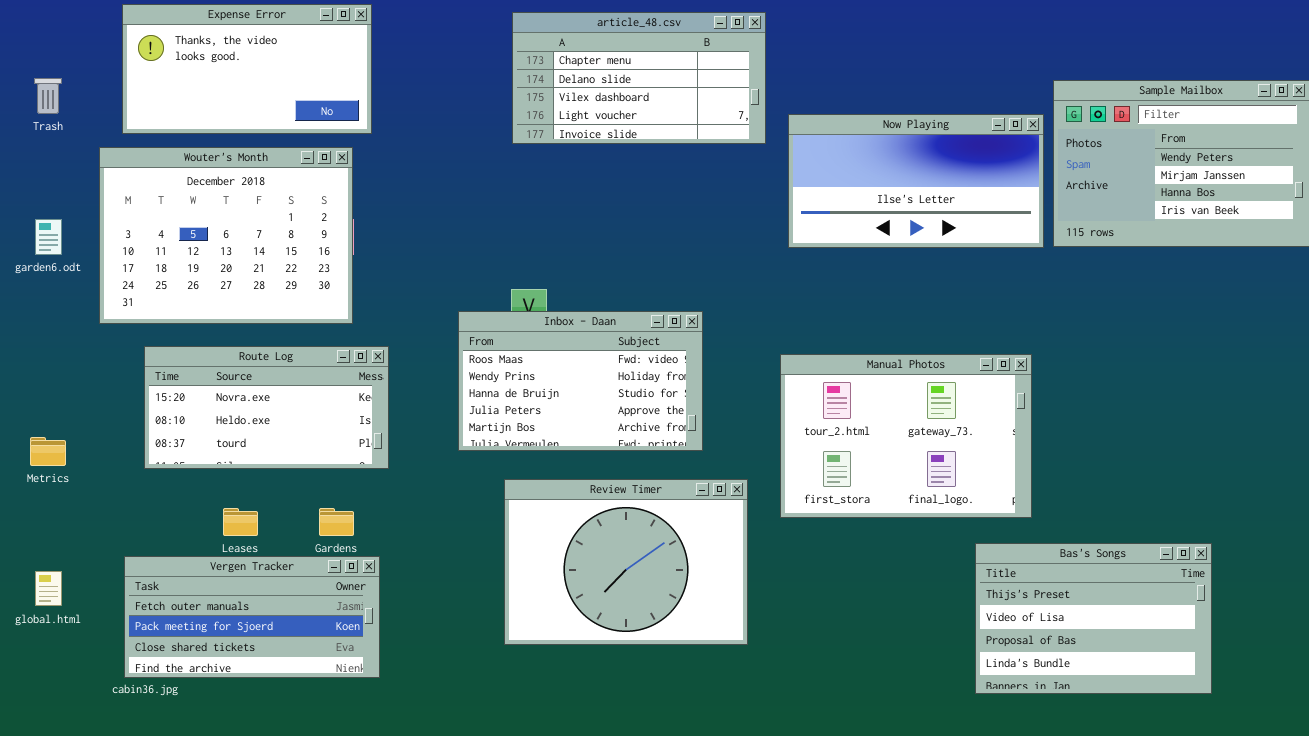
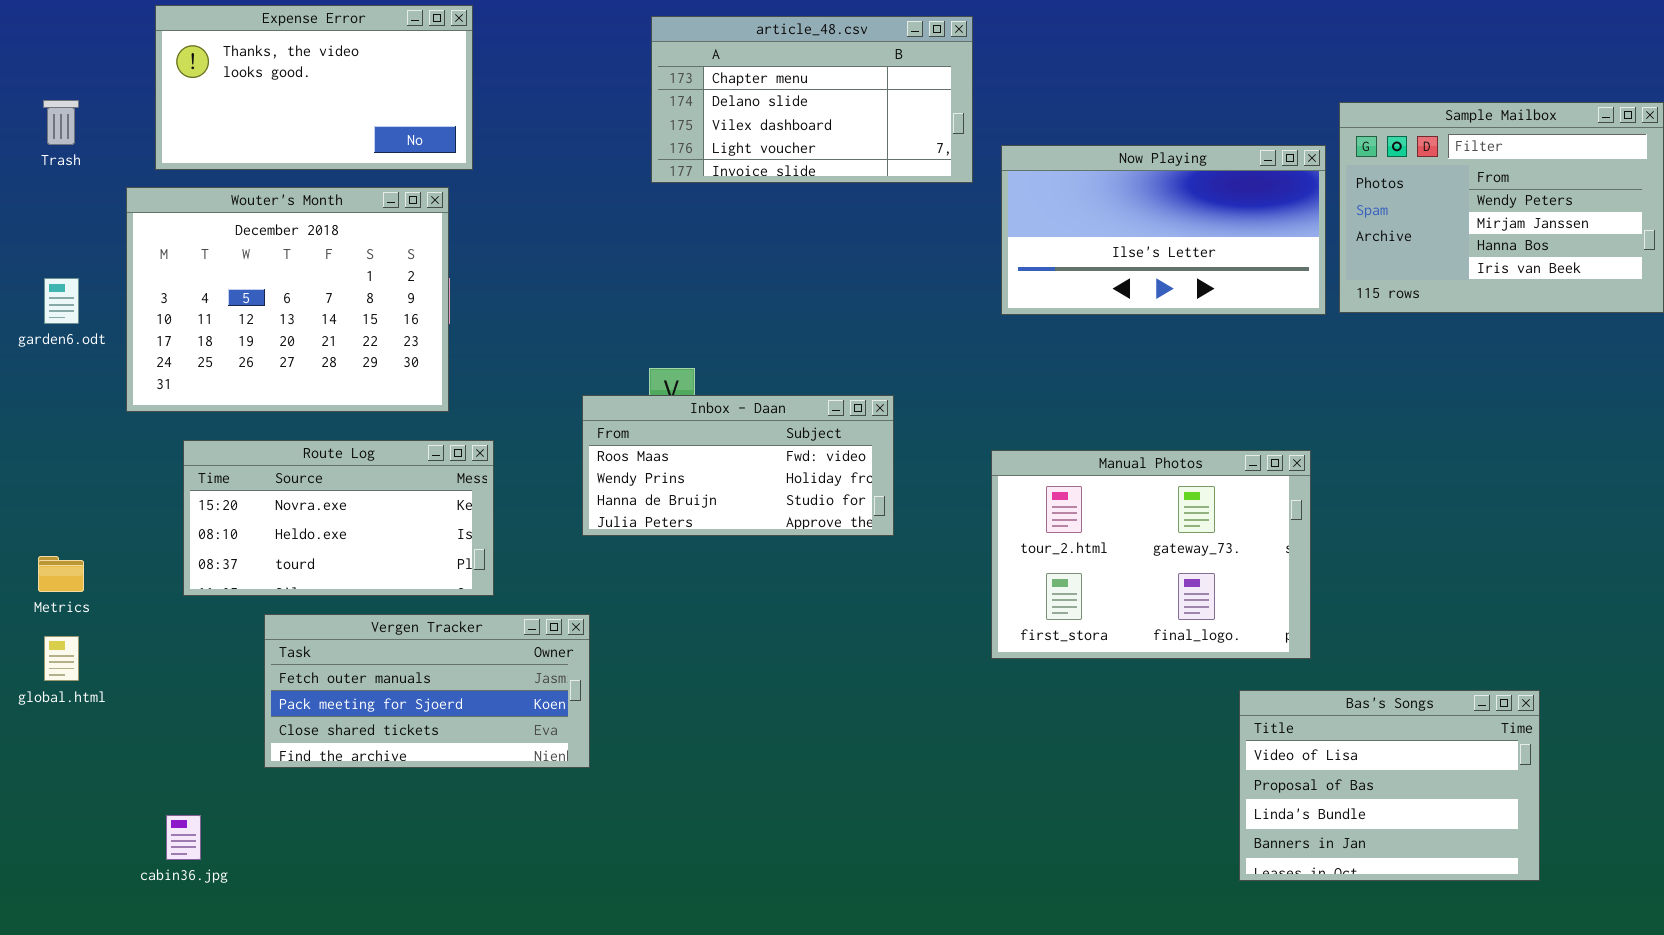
Inbox - Daan: [458,311,703,451] -> [582,395,894,536], resized
Review Timer: [504,479,748,645] -> none, closed
Bas's Songs: [975,543,1212,694] -> [1239,690,1540,881], scrolled down 1 row
Vergen Tracker: [124,556,380,678] -> [264,614,590,768], moved
global.html: [35,571,62,606] -> [44,636,79,681], moved

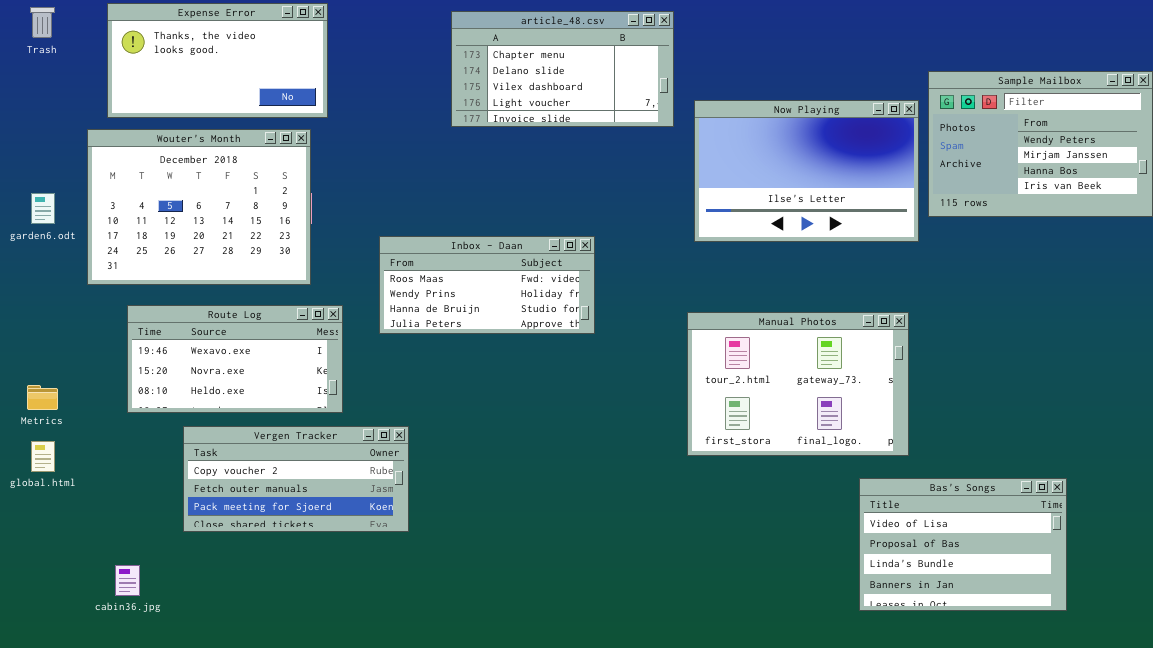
Trash: [43,100,79,145] -> [30,7,55,38], moved
Now Playing: [1001,145,1326,315] -> [694,100,919,242], resized
Inbox - Daan: [582,395,894,536] -> [379,236,595,334], moved
Route Log: [183,440,494,596] -> [127,305,343,413], scrolled up 1 row
Vergen Tracker: [264,614,590,768] -> [183,426,409,532], scrolled up 1 row

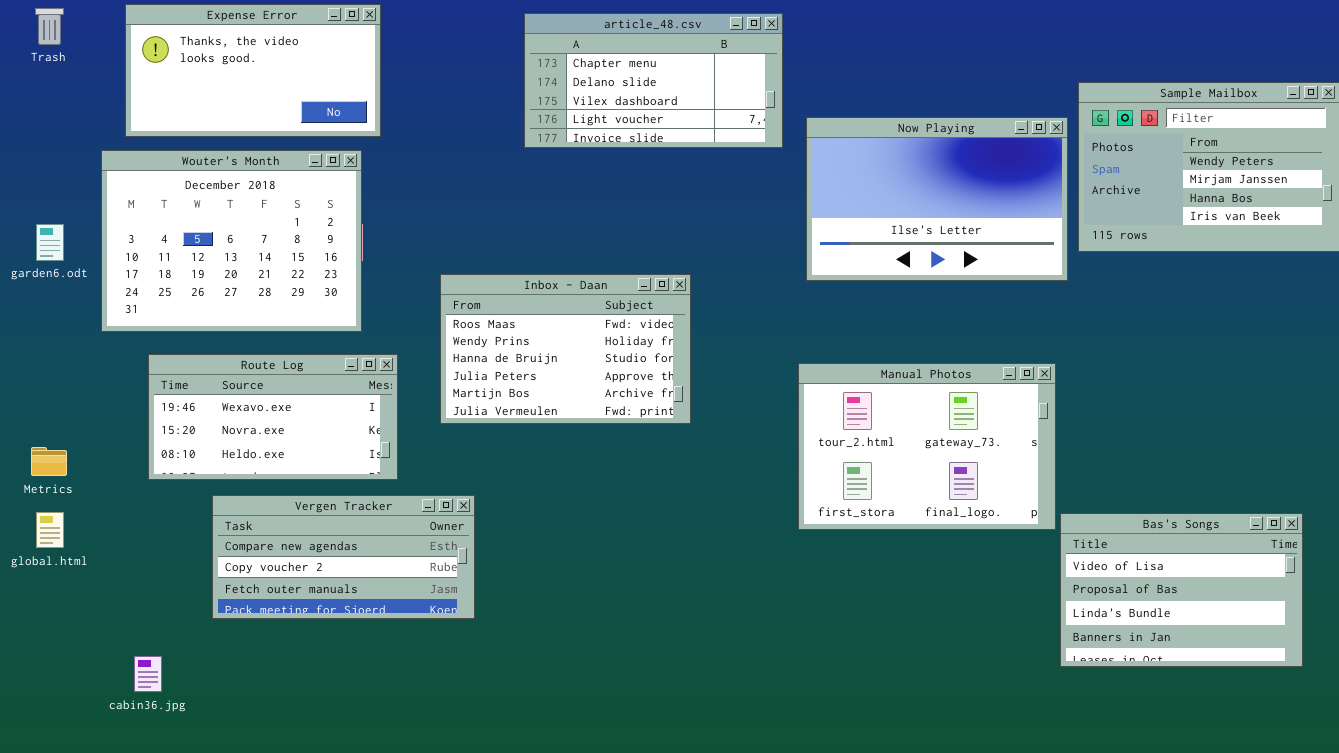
Inbox - Daan: [379,236,595,334] -> [440,274,691,424], resized
Vergen Tracker: [183,426,409,532] -> [212,495,475,619], scrolled up 1 row
Bas's Songs: [859,478,1067,611] -> [1060,513,1303,667], moved

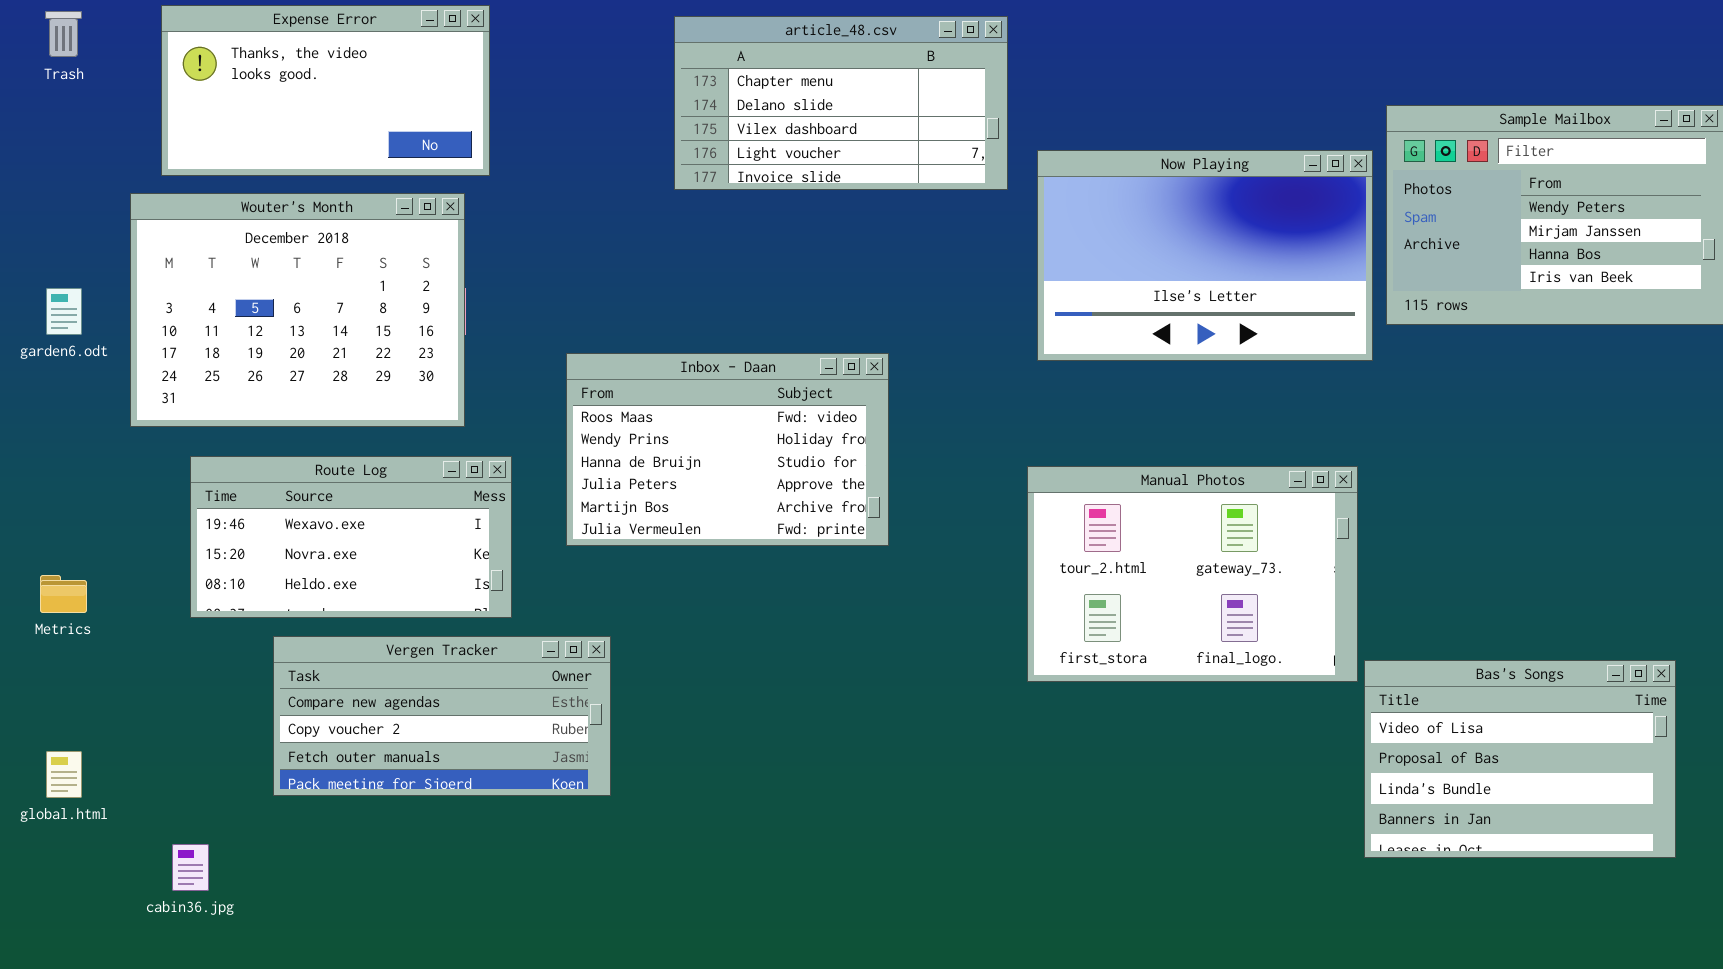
global.html: [36,512,64,548] -> [46,751,82,798], moved

